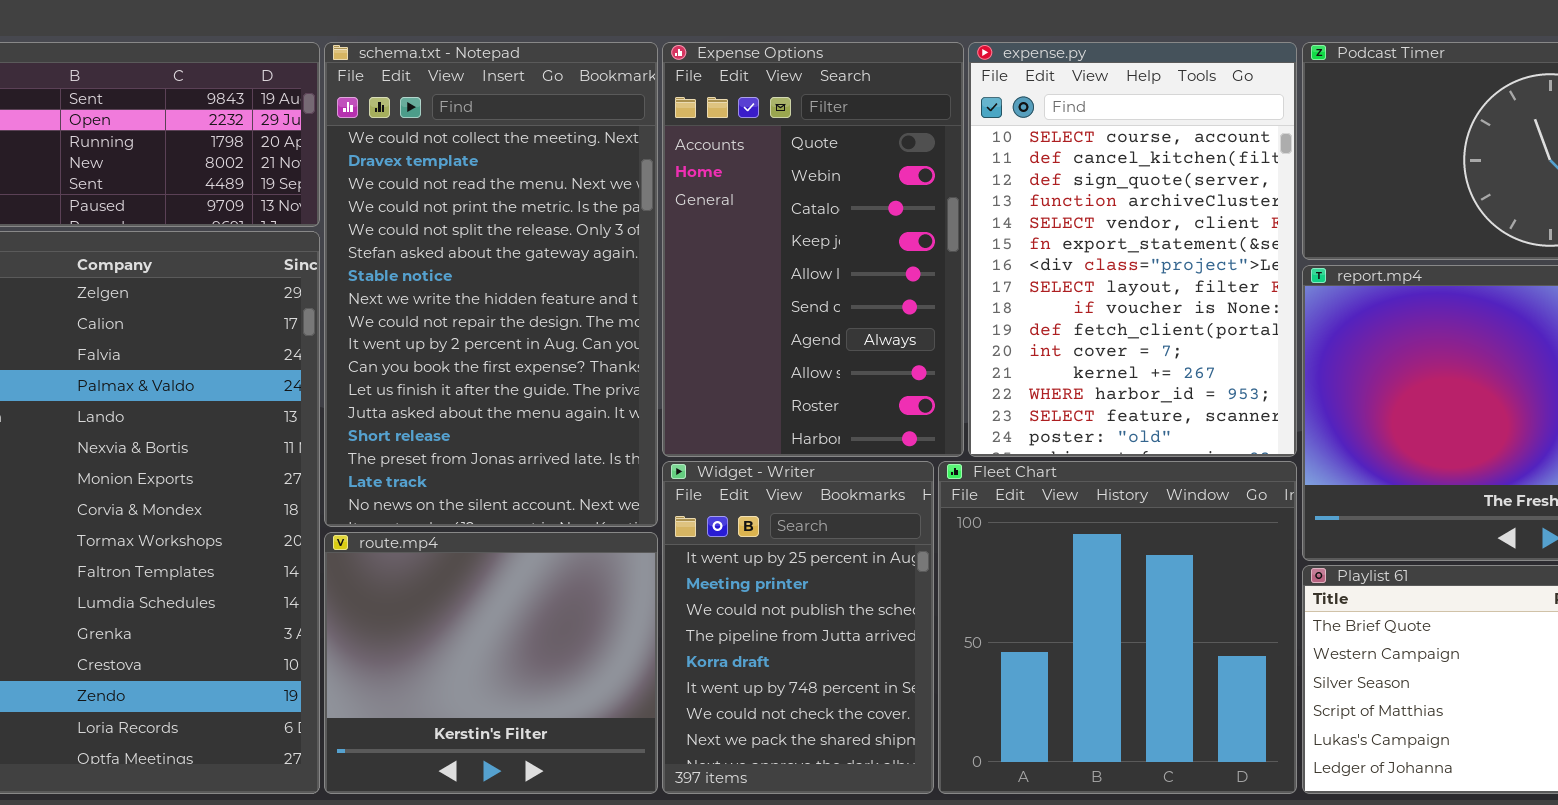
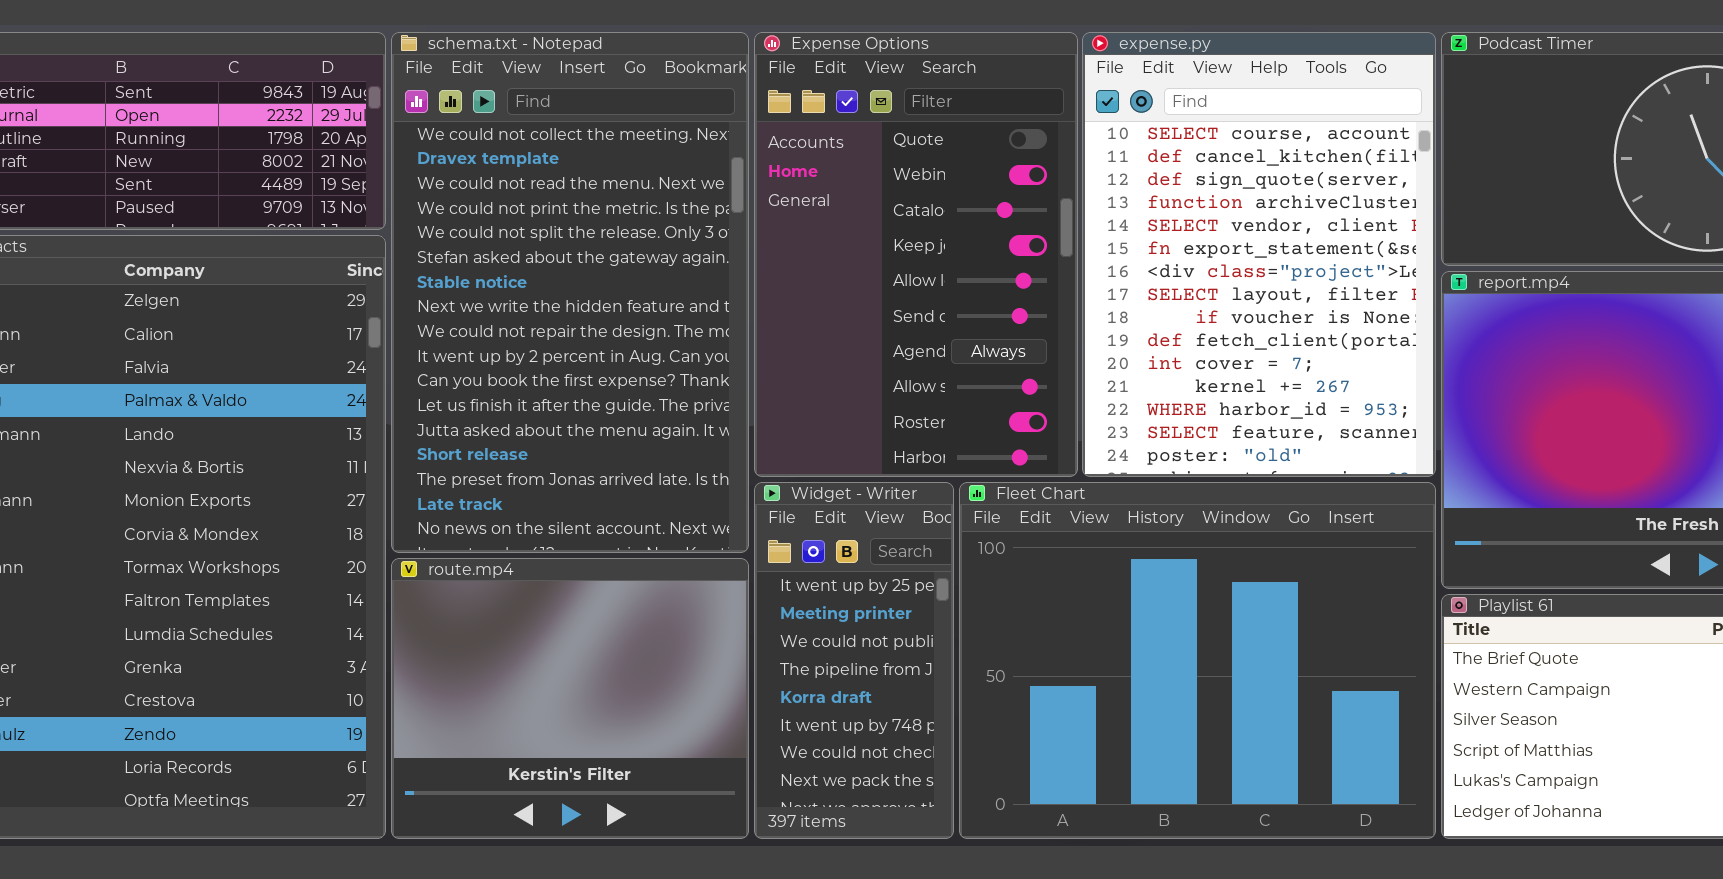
Widget - Writer: [662,461,934,794] -> [754,482,954,839], resized
Fleet Chart: [938,461,1297,794] -> [959,482,1436,839], resized

